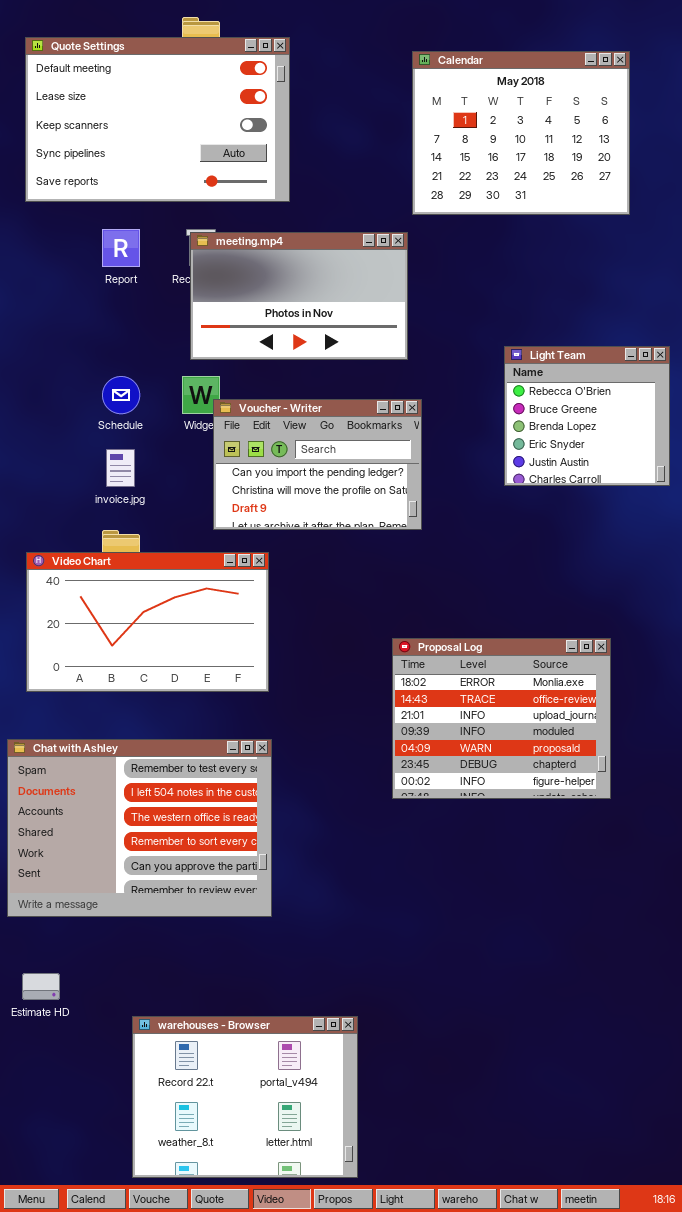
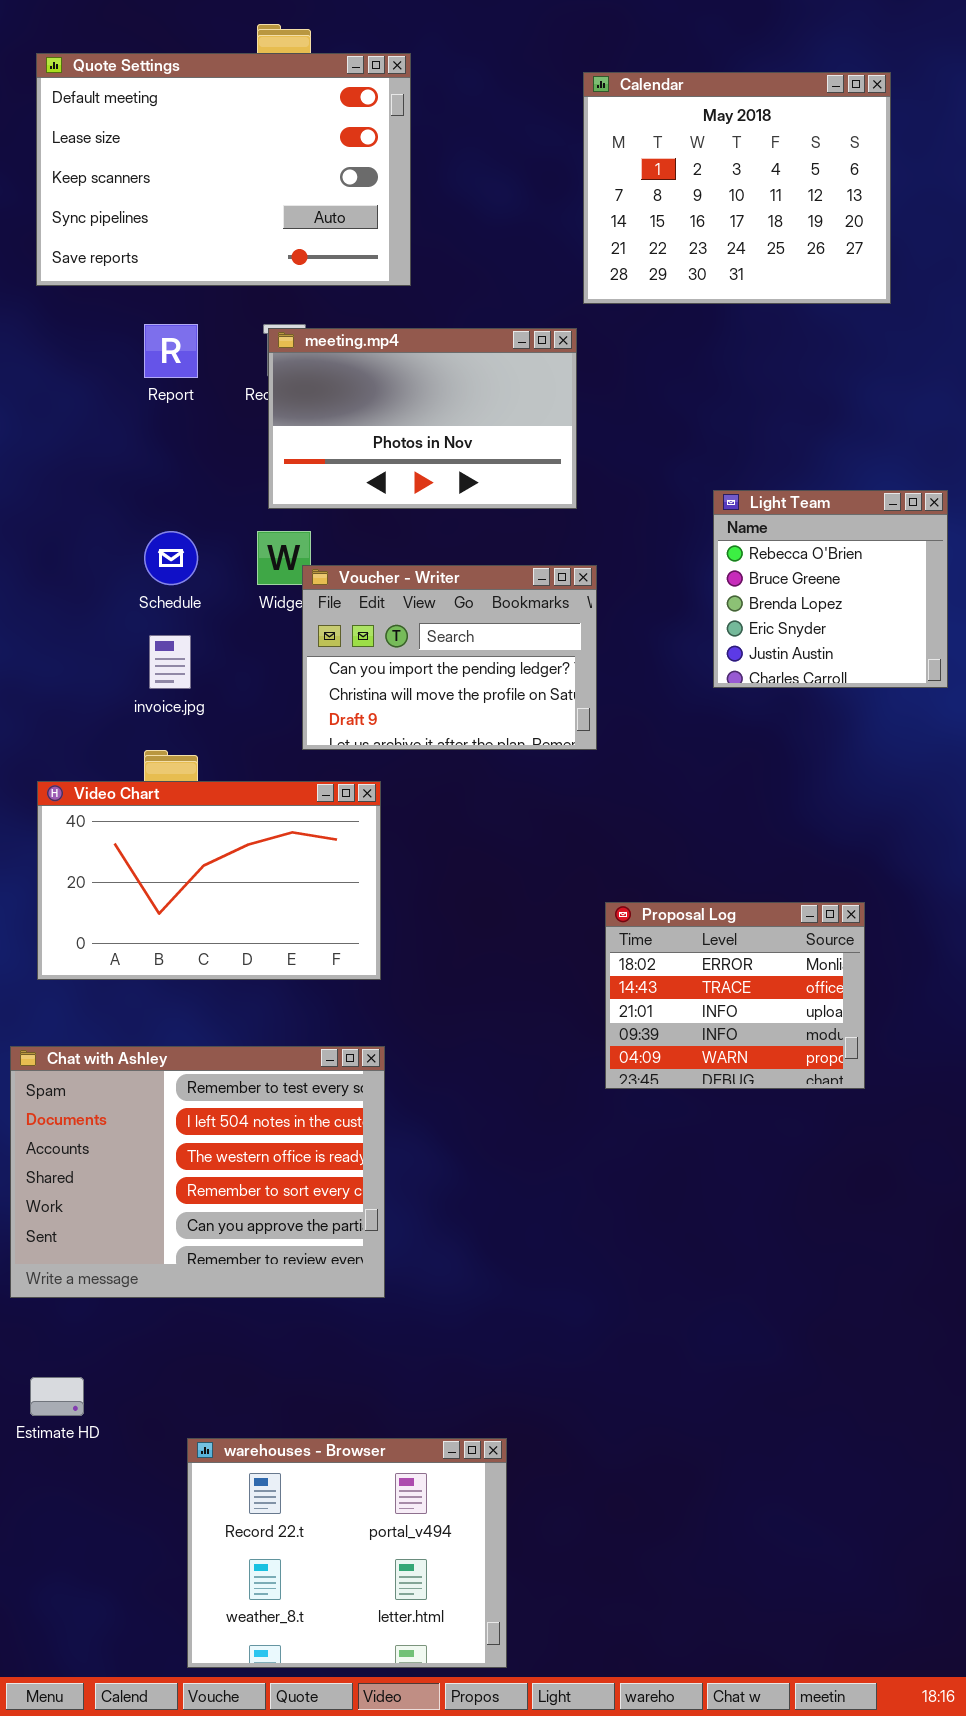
Proposal Log: [392,638,611,799] -> [605,902,865,1089], resized

